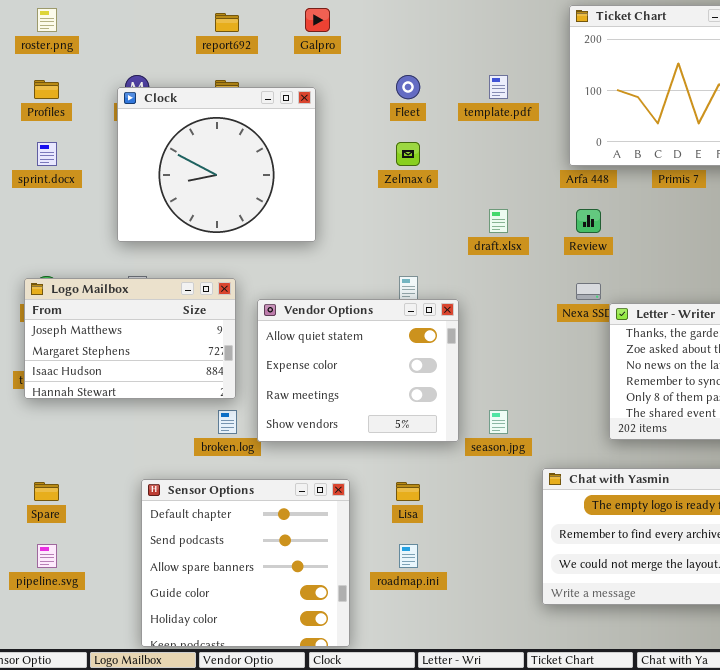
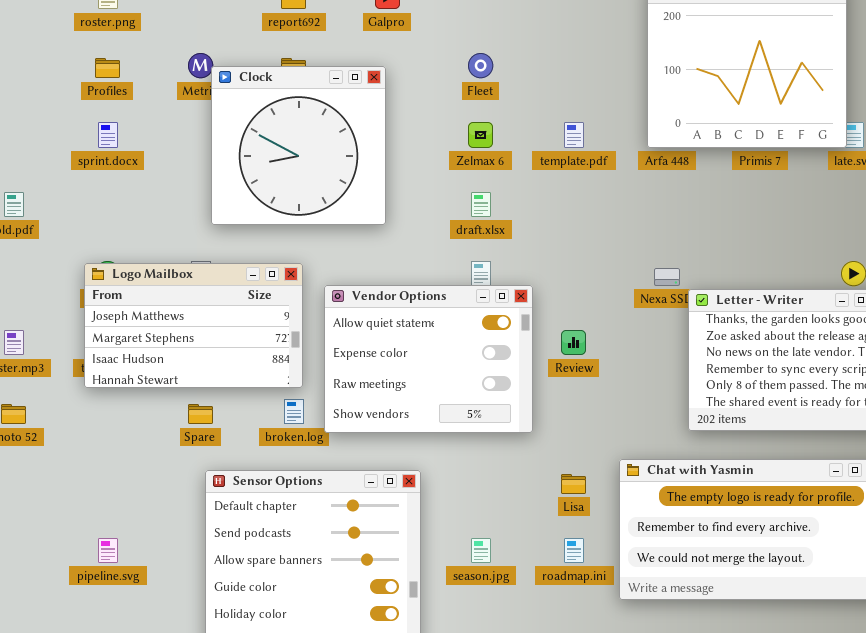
template.pdf: [489,75,508,99] -> [564,122,584,148], moved
Clock: [117,87,316,242] -> [211,66,386,225], resized
draft.xlsx: [489,209,508,233] -> [471,192,491,217], moved
Review: [576,209,601,233] -> [561,330,586,355], moved
season.jpg: [489,410,508,434] -> [471,538,491,563], moved
Spare: [34,482,59,501] -> [188,404,213,424], moved
Lisa: [396,482,420,501] -> [561,474,586,494], moved
roadmap.ini: [399,544,418,568] -> [564,538,584,563], moved

